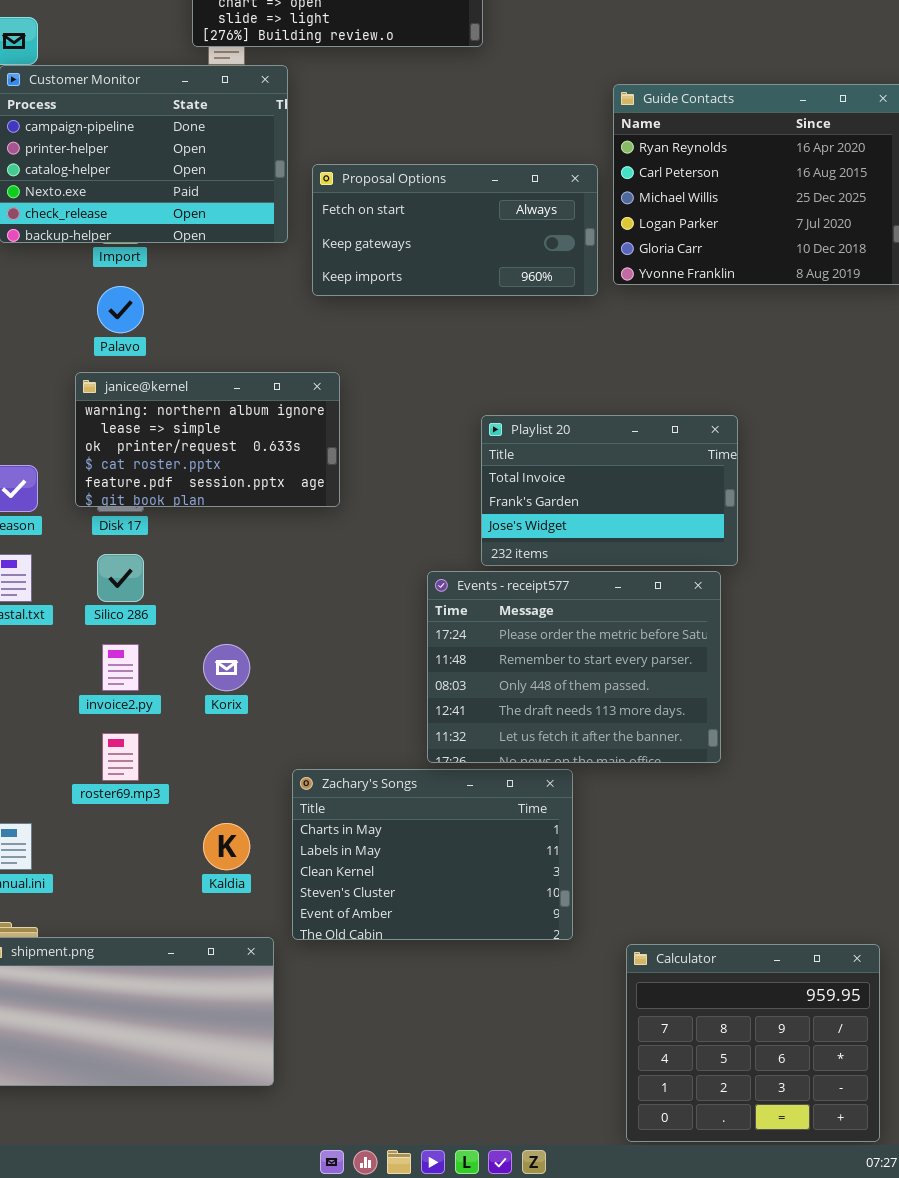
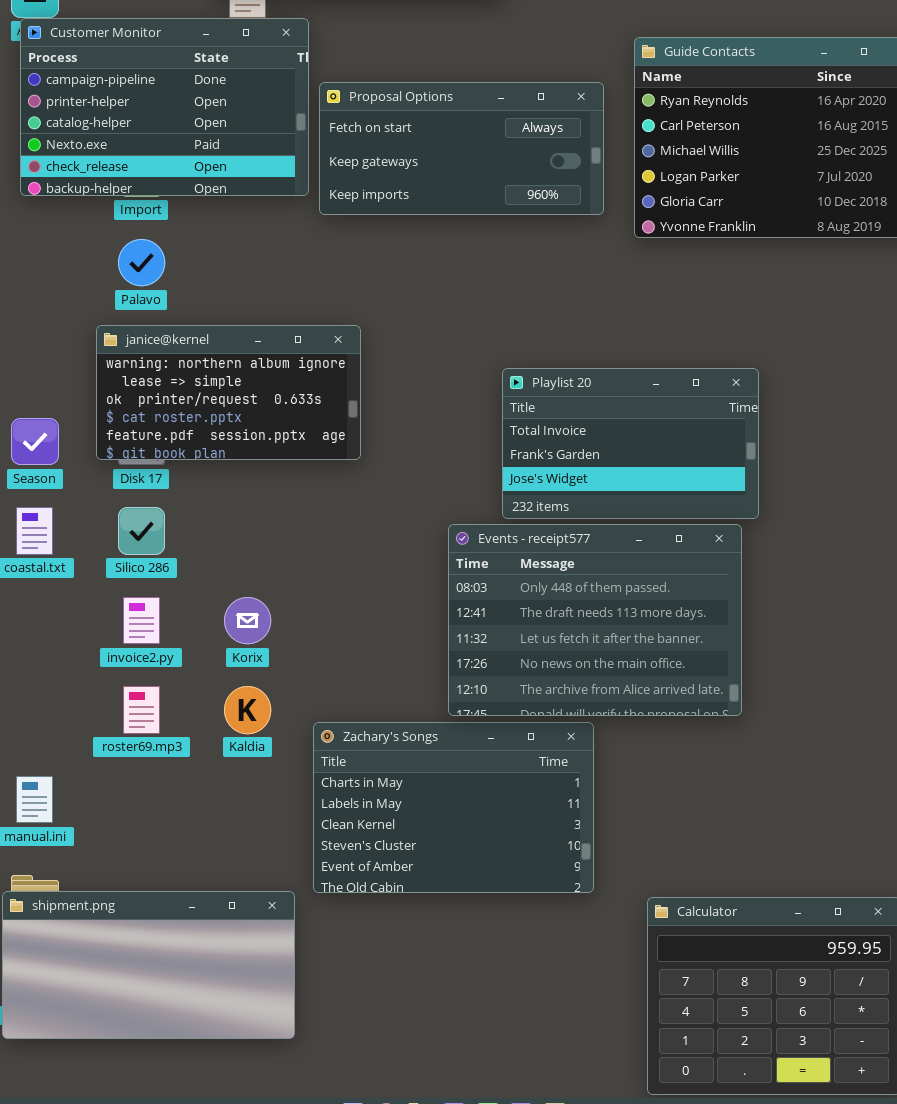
Proposal Options: [312,164,598,296] -> [319,82,604,215], moved
Events - receipt577: [427,571,721,763] -> [448,524,742,716], scrolled down 2 rows
Kaldia: [203,823,250,870] -> [224,686,271,734], moved

